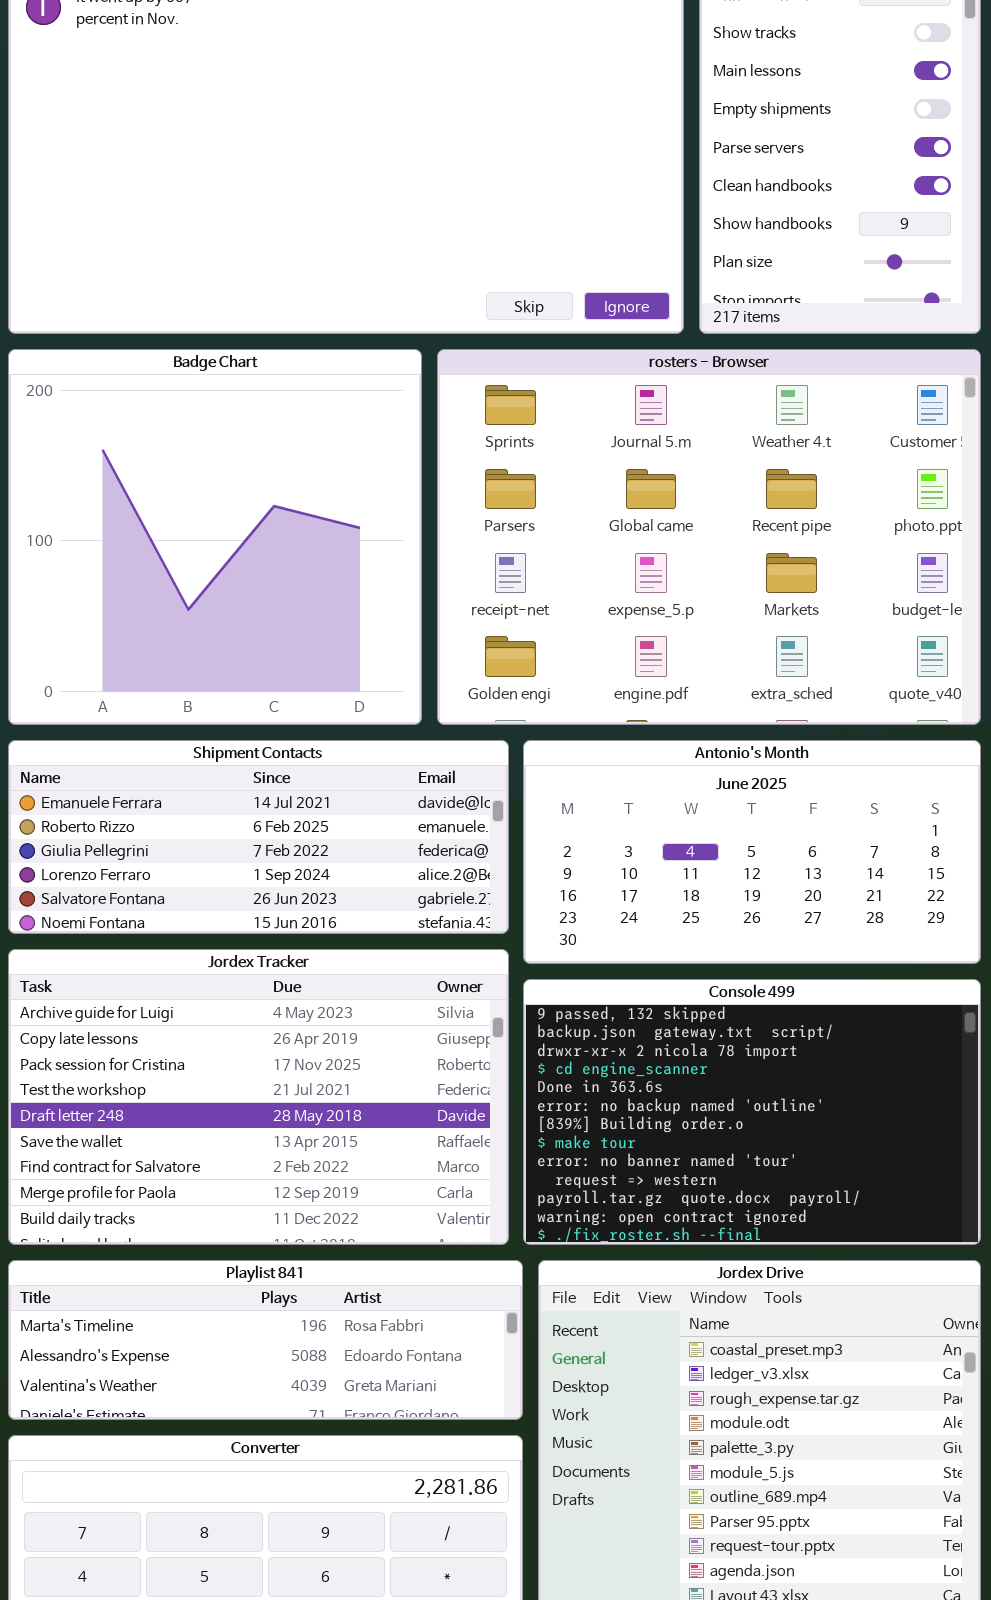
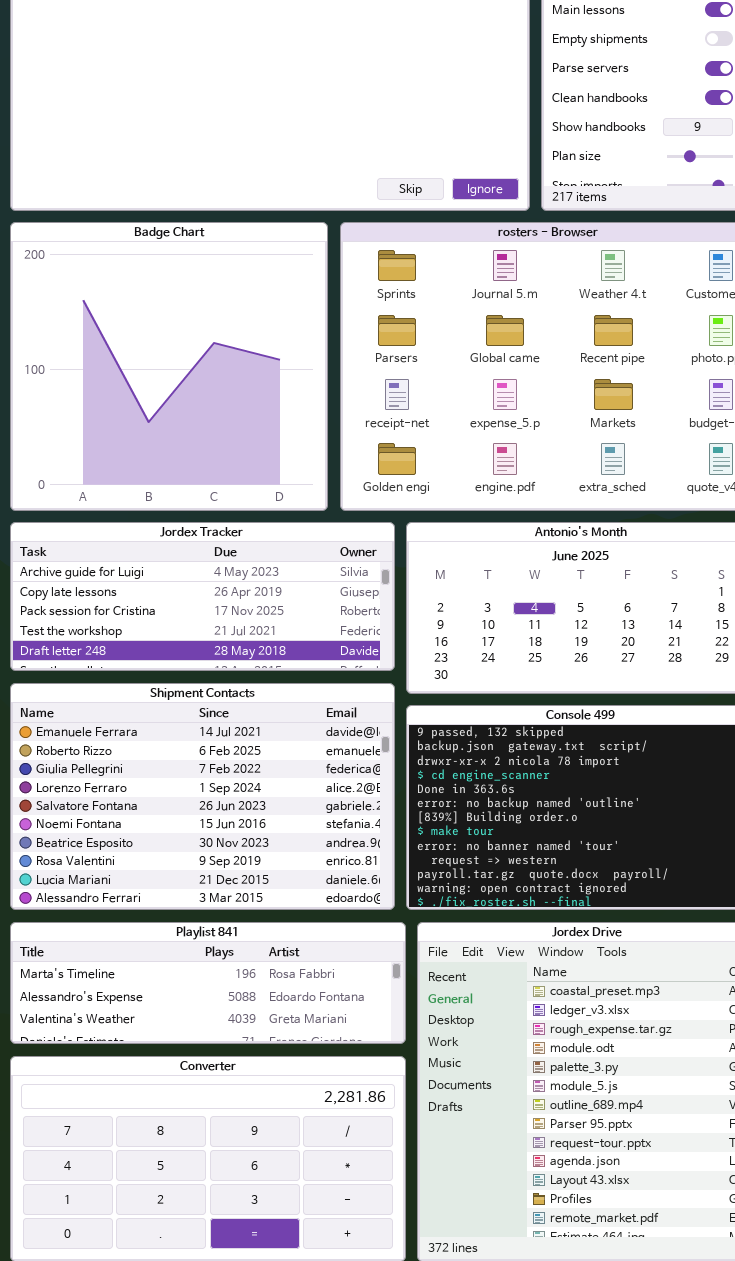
Shipment Contacts: [8,740,509,934] -> [10,683,395,910], moved, resized
Jordex Tracker: [8,949,509,1245] -> [10,522,395,671], moved, resized

